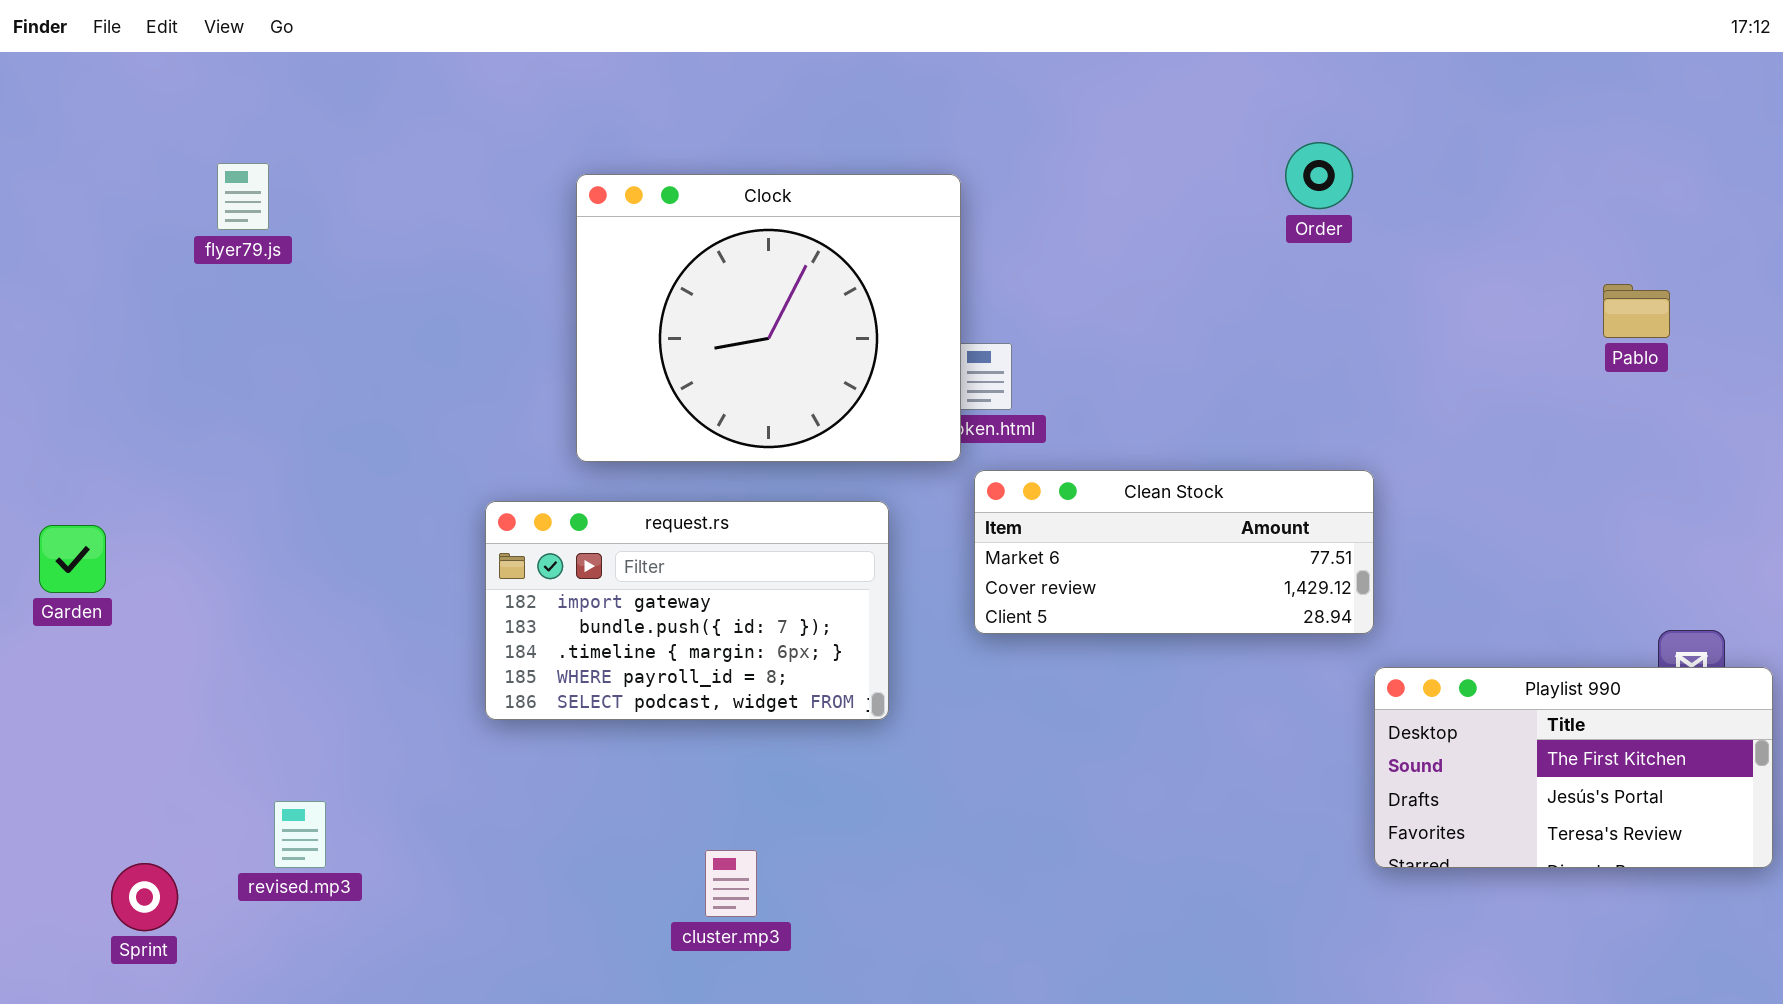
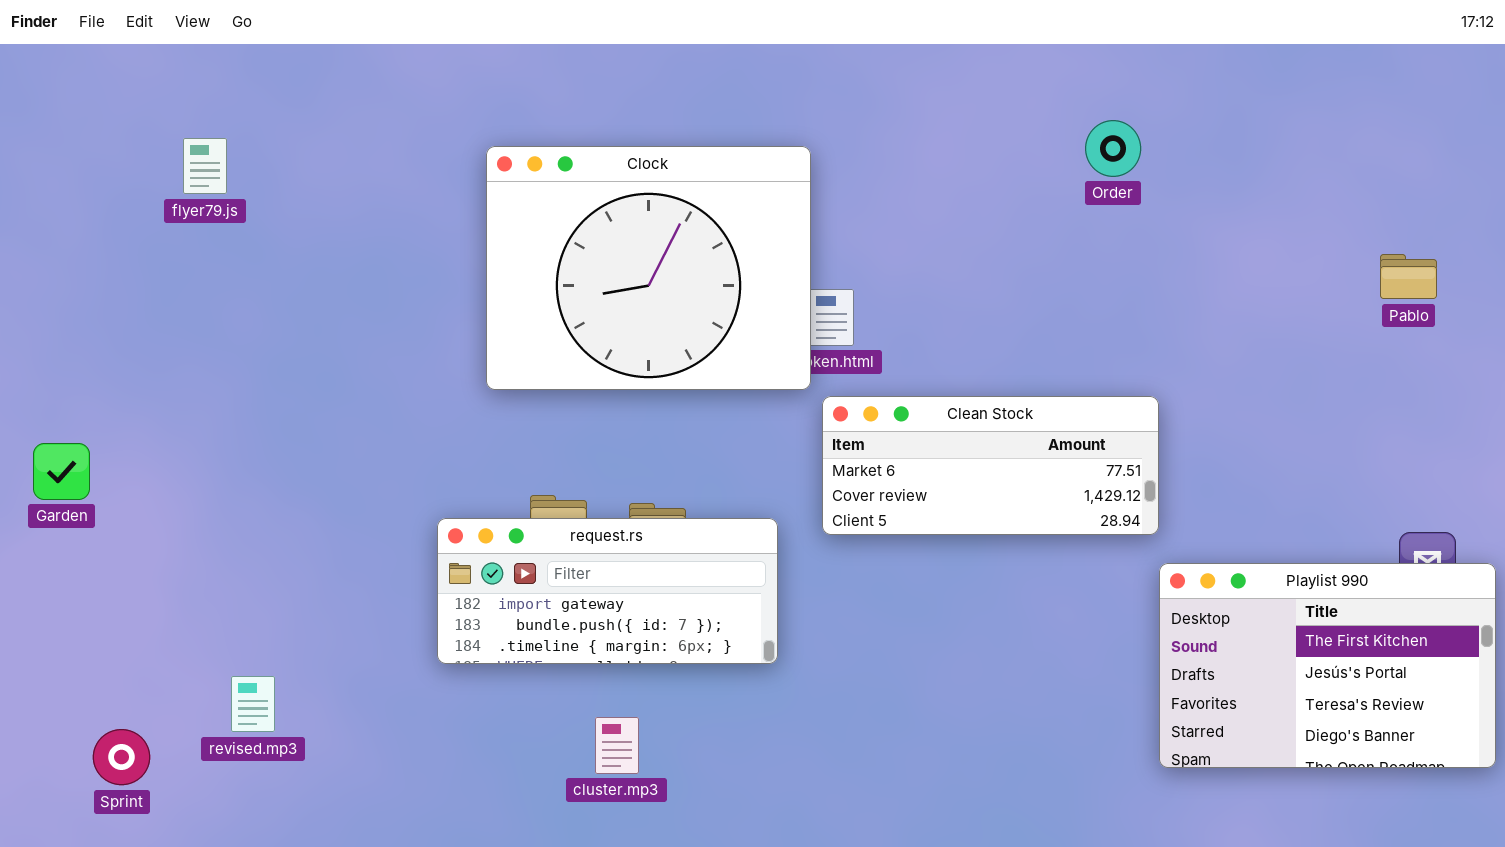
Pablo: [1603,284,1670,338] -> [1380,254,1437,299], moved
request.rs: [485,501,889,720] -> [437,518,778,664], moved, resized
Playlist 990: [1374,667,1773,868] -> [1159,563,1496,768], resized

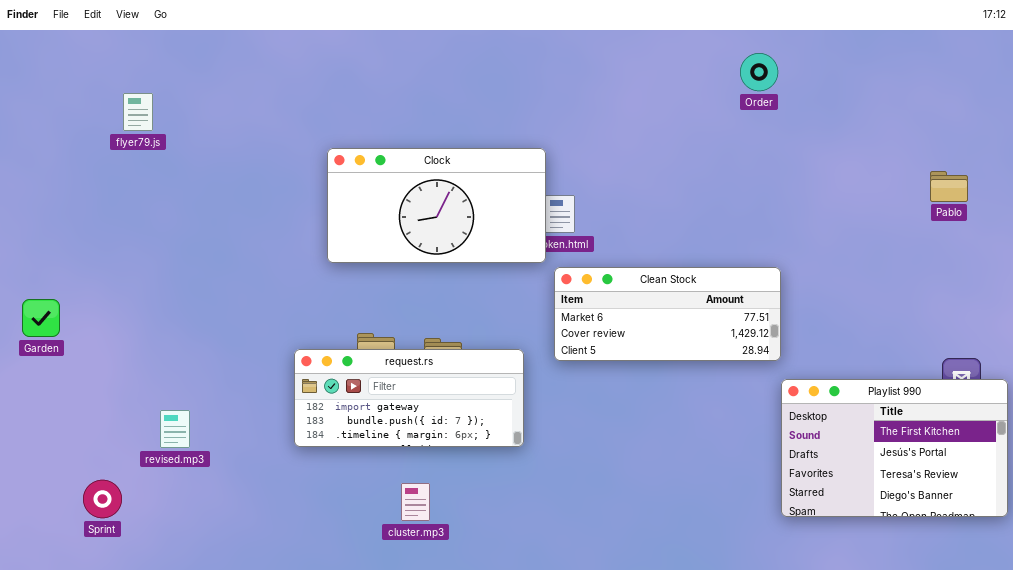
Order: [1085,120,1141,177] -> [740,53,778,91], moved
Clock: [486,146,811,390] -> [327,148,546,263], resized
revised.mp3: [231,676,275,732] -> [160,410,190,448], moved
Sprint: [93,729,150,785] -> [83,480,122,518], moved

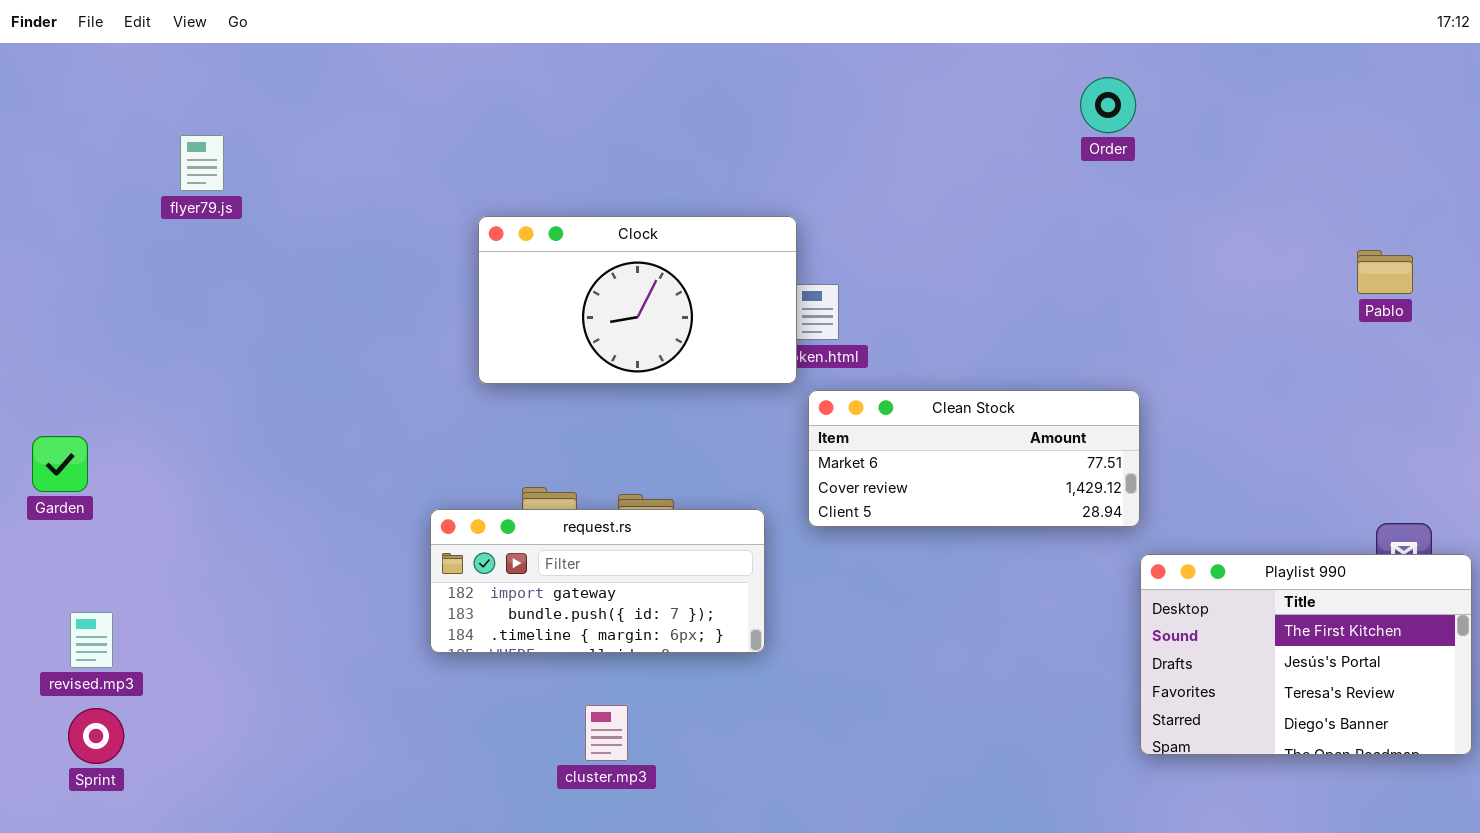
revised.mp3: [160,410,190,448] -> [70,612,113,668], moved
Sprint: [83,480,122,518] -> [68,708,124,764], moved

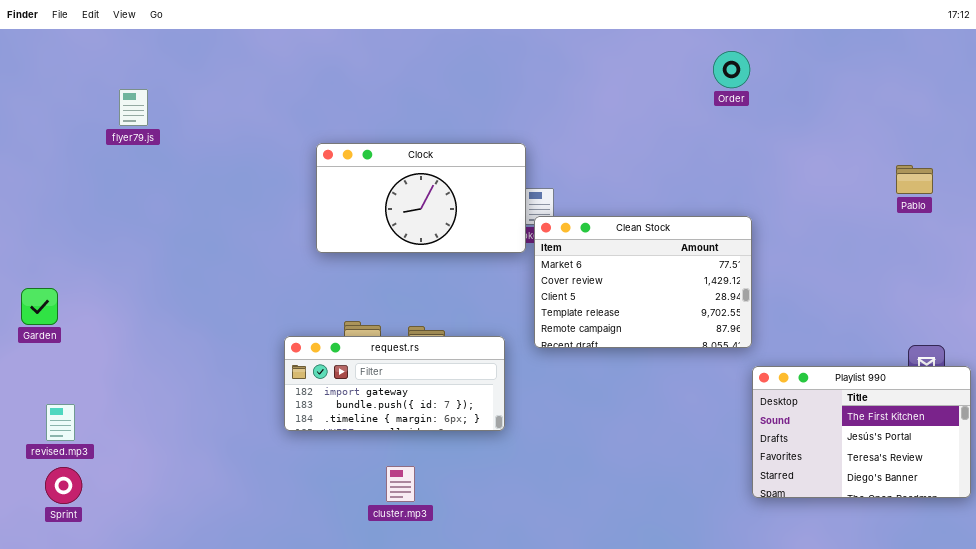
Clean Stock: [808,390,1140,527] -> [534,216,752,348], resized

